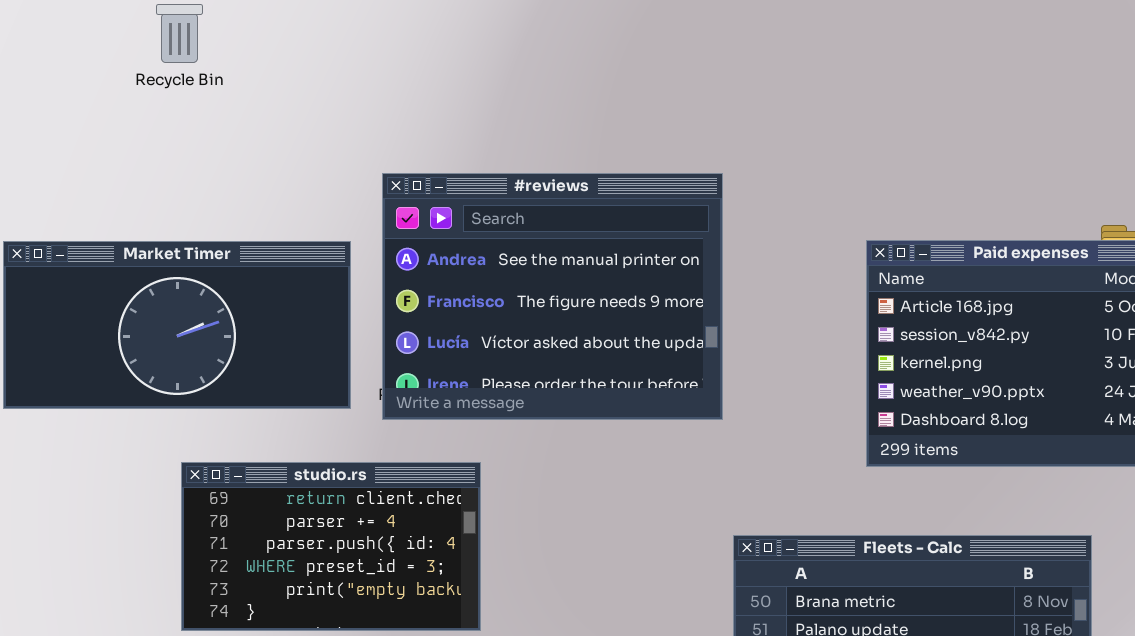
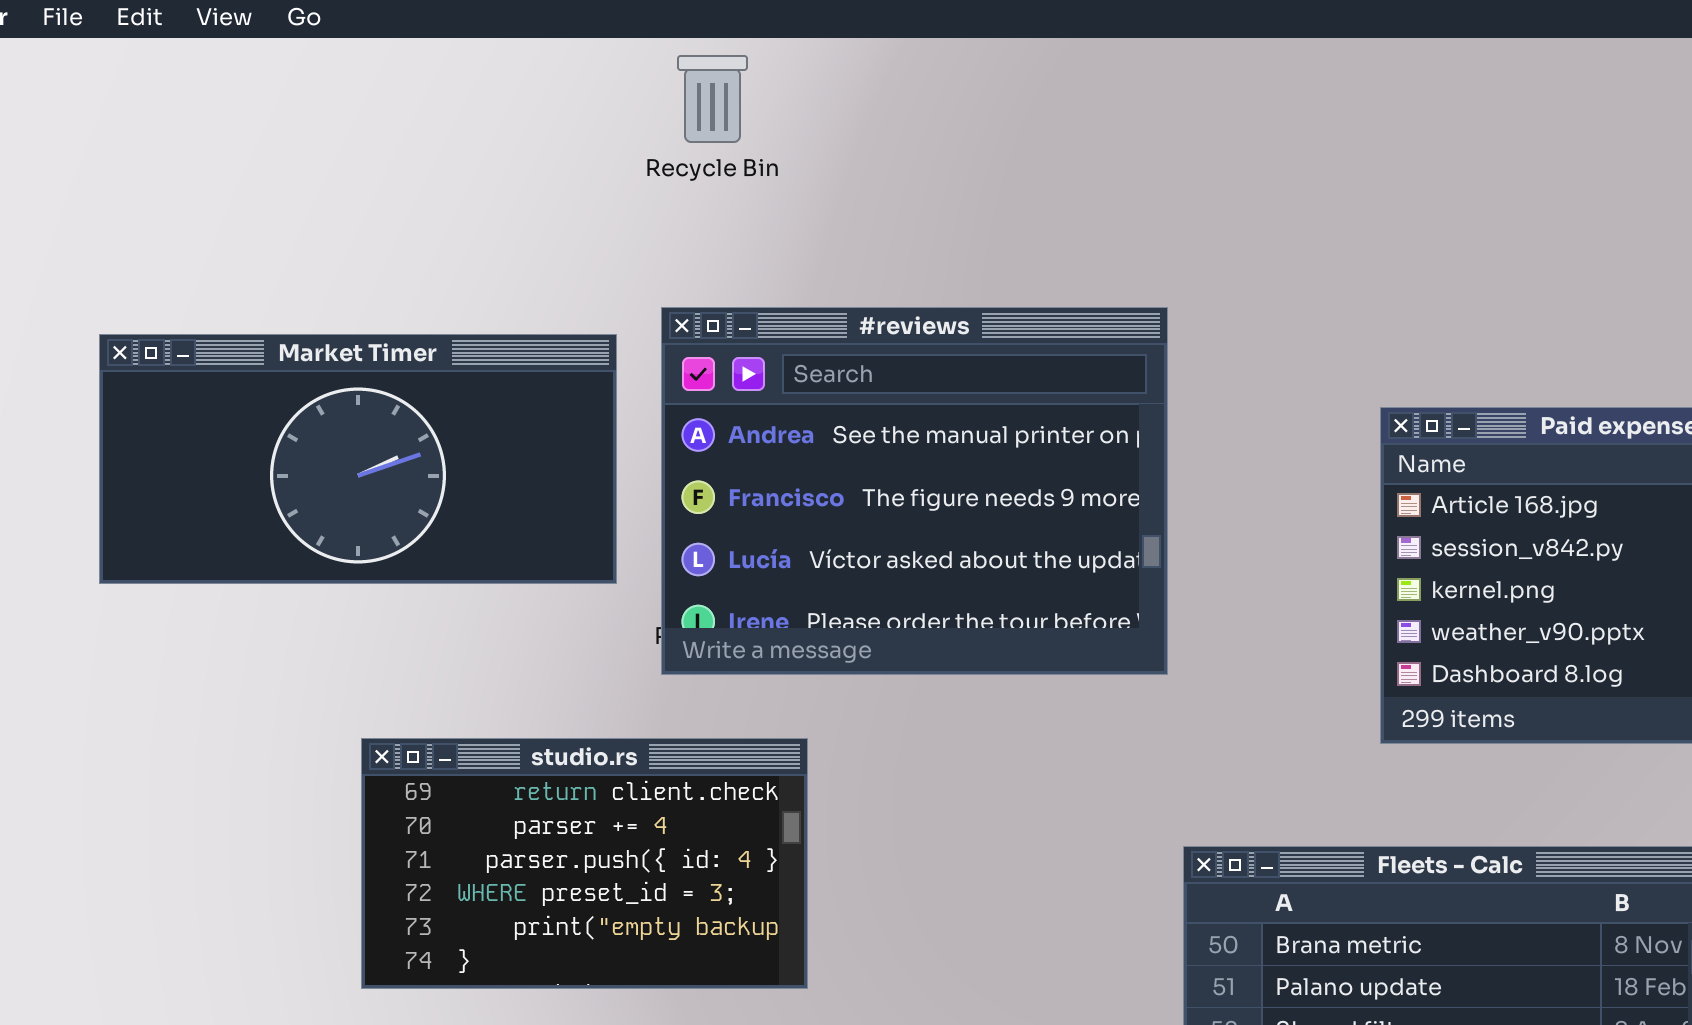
Recycle Bin: [156,4,203,63] -> [677,55,748,143], moved
Market Timer: [3,241,351,409] -> [99,334,617,584], moved

